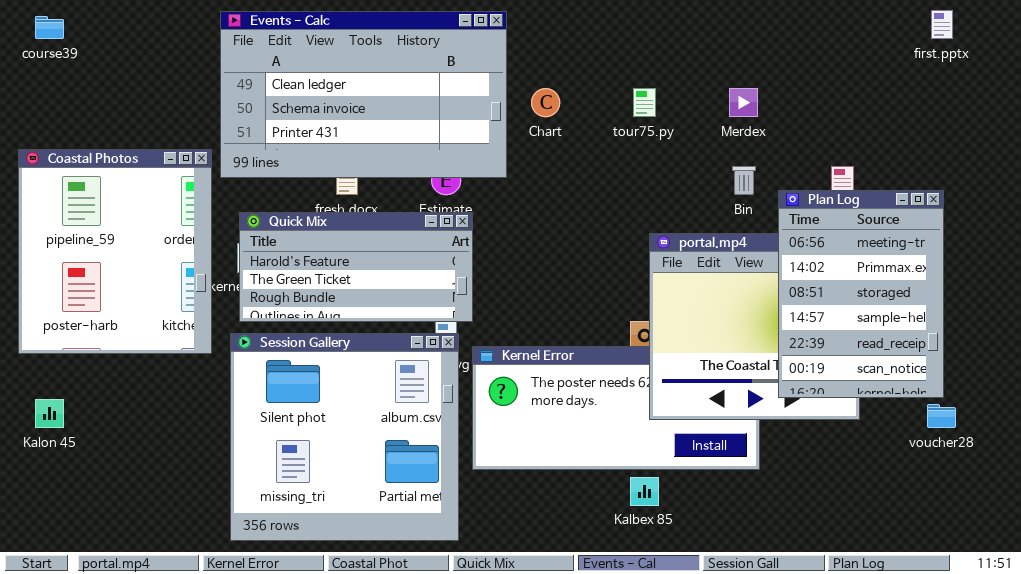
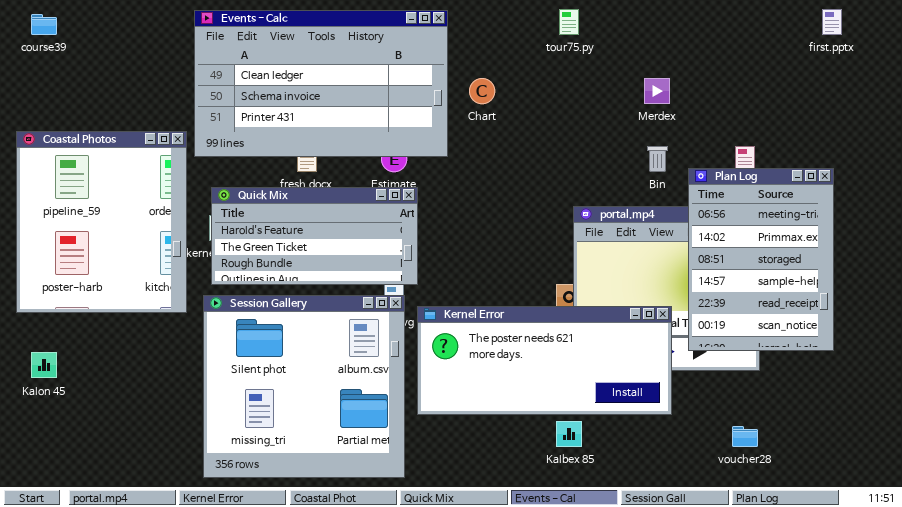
tour75.py: [633,88,656,117] -> [559,9,579,35], moved
Kernel Error: [472,346,760,470] -> [417,306,672,415], raised
voucher28: [927,404,956,428] -> [732,426,758,447], moved

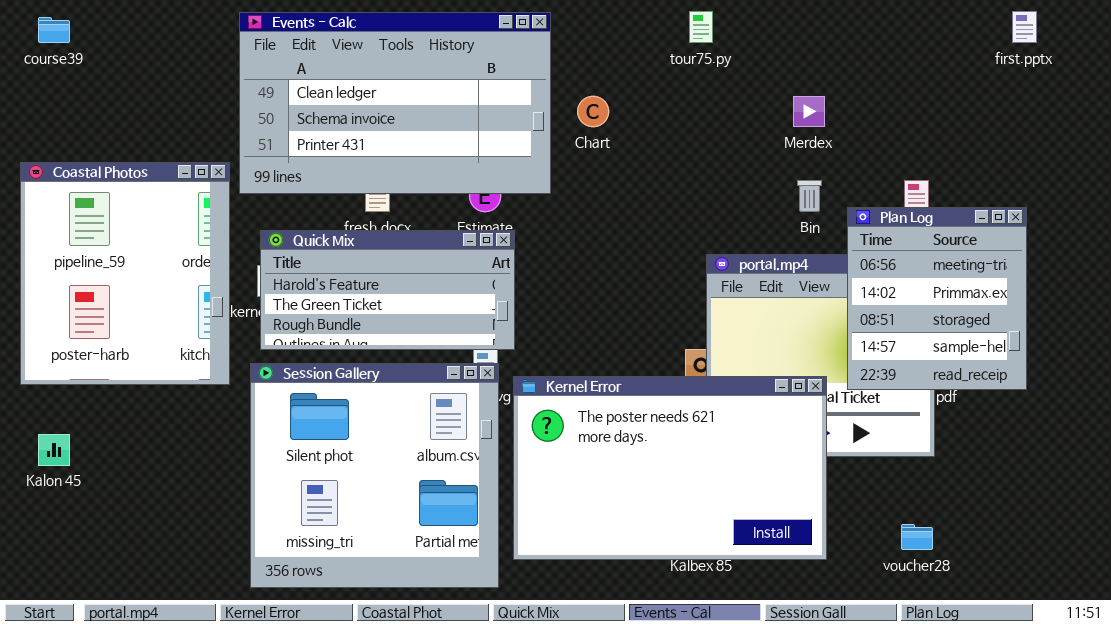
Plan Log: [688,168,834,351] -> [847,207,1027,390], resized
Kernel Error: [417,306,672,415] -> [513,376,827,560], resized

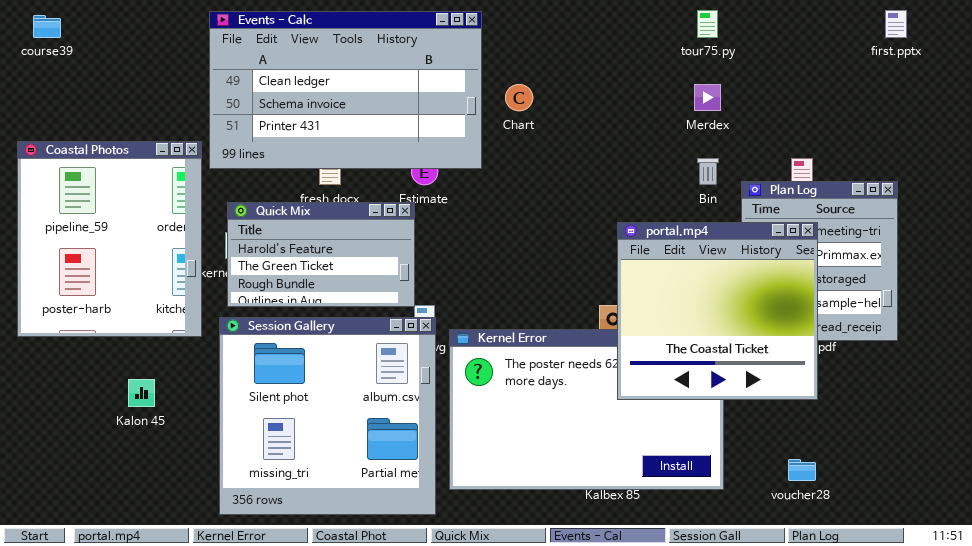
tour75.py: [689,11,713,43] -> [697,10,718,38], moved
Quick Mix: [260,230,515,350] -> [227,202,415,307], resized
portal.mp4: [706,254,935,457] -> [617,222,818,400], raised
Kalon 45: [38,434,70,466] -> [128,379,155,407], moved

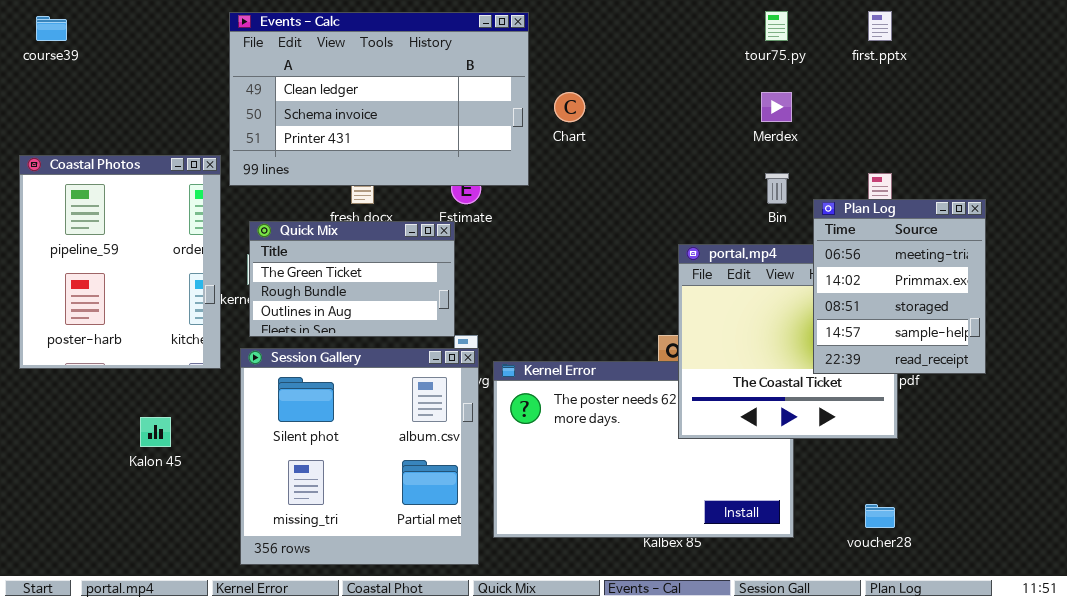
first.pptx: [885,10,907,38] -> [868,11,892,41], moved
Plan Log: [741,181,898,341] -> [813,199,986,374], raised
Quick Mix: [227,202,415,307] -> [249,221,455,337], scrolled down 1 row

